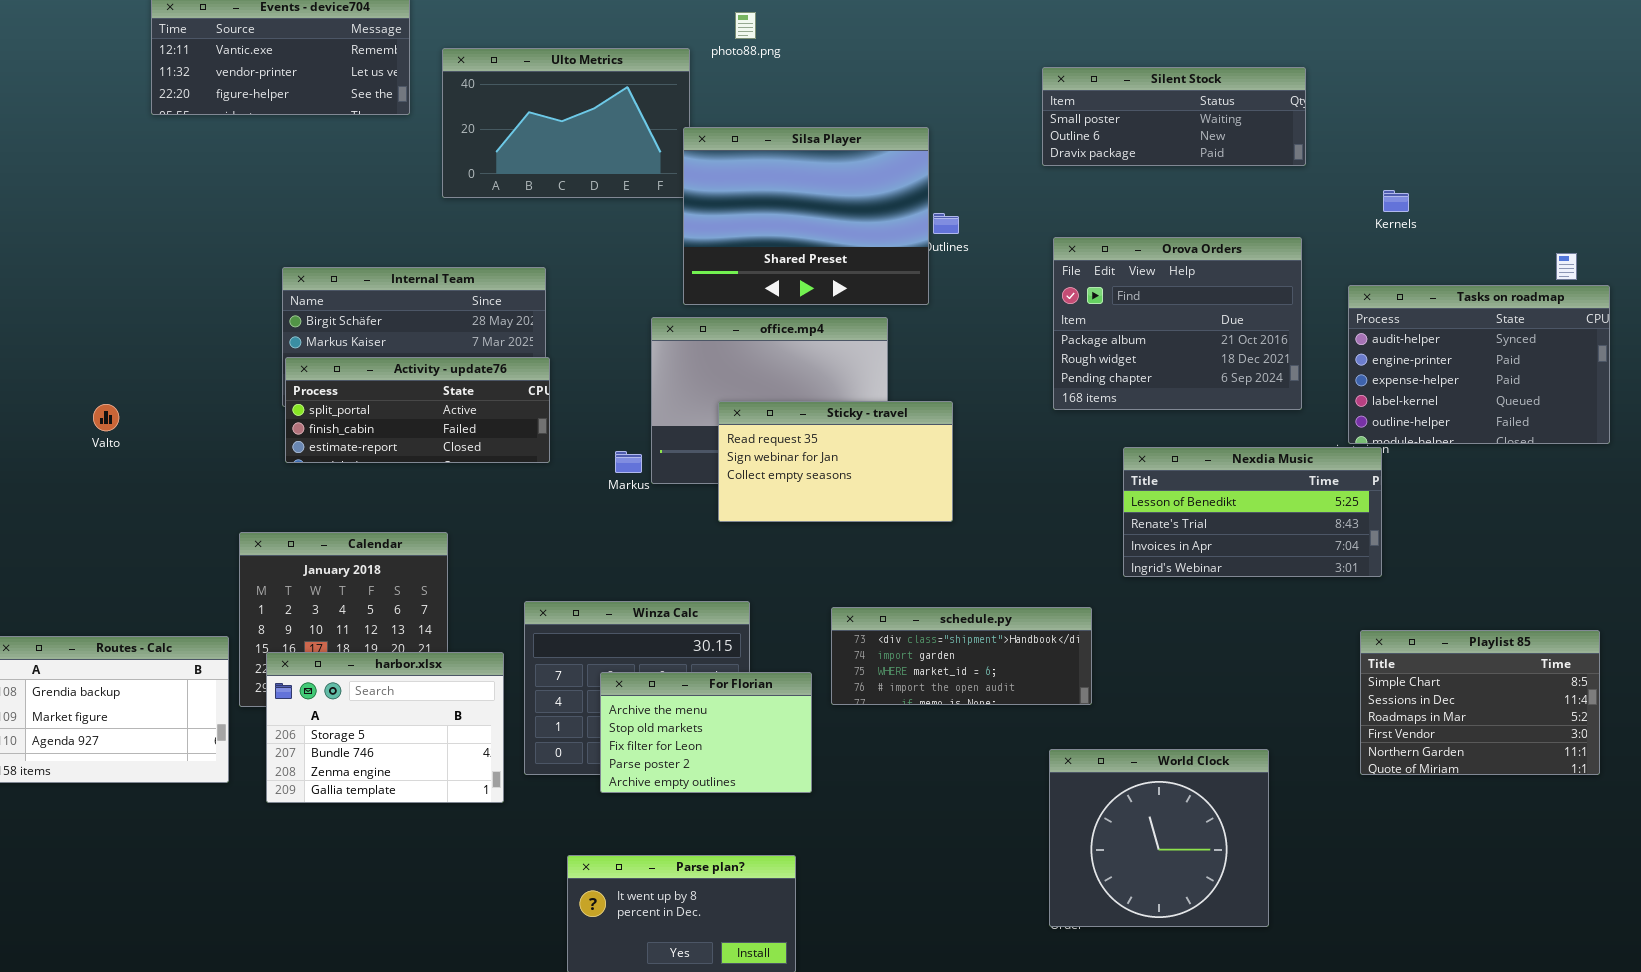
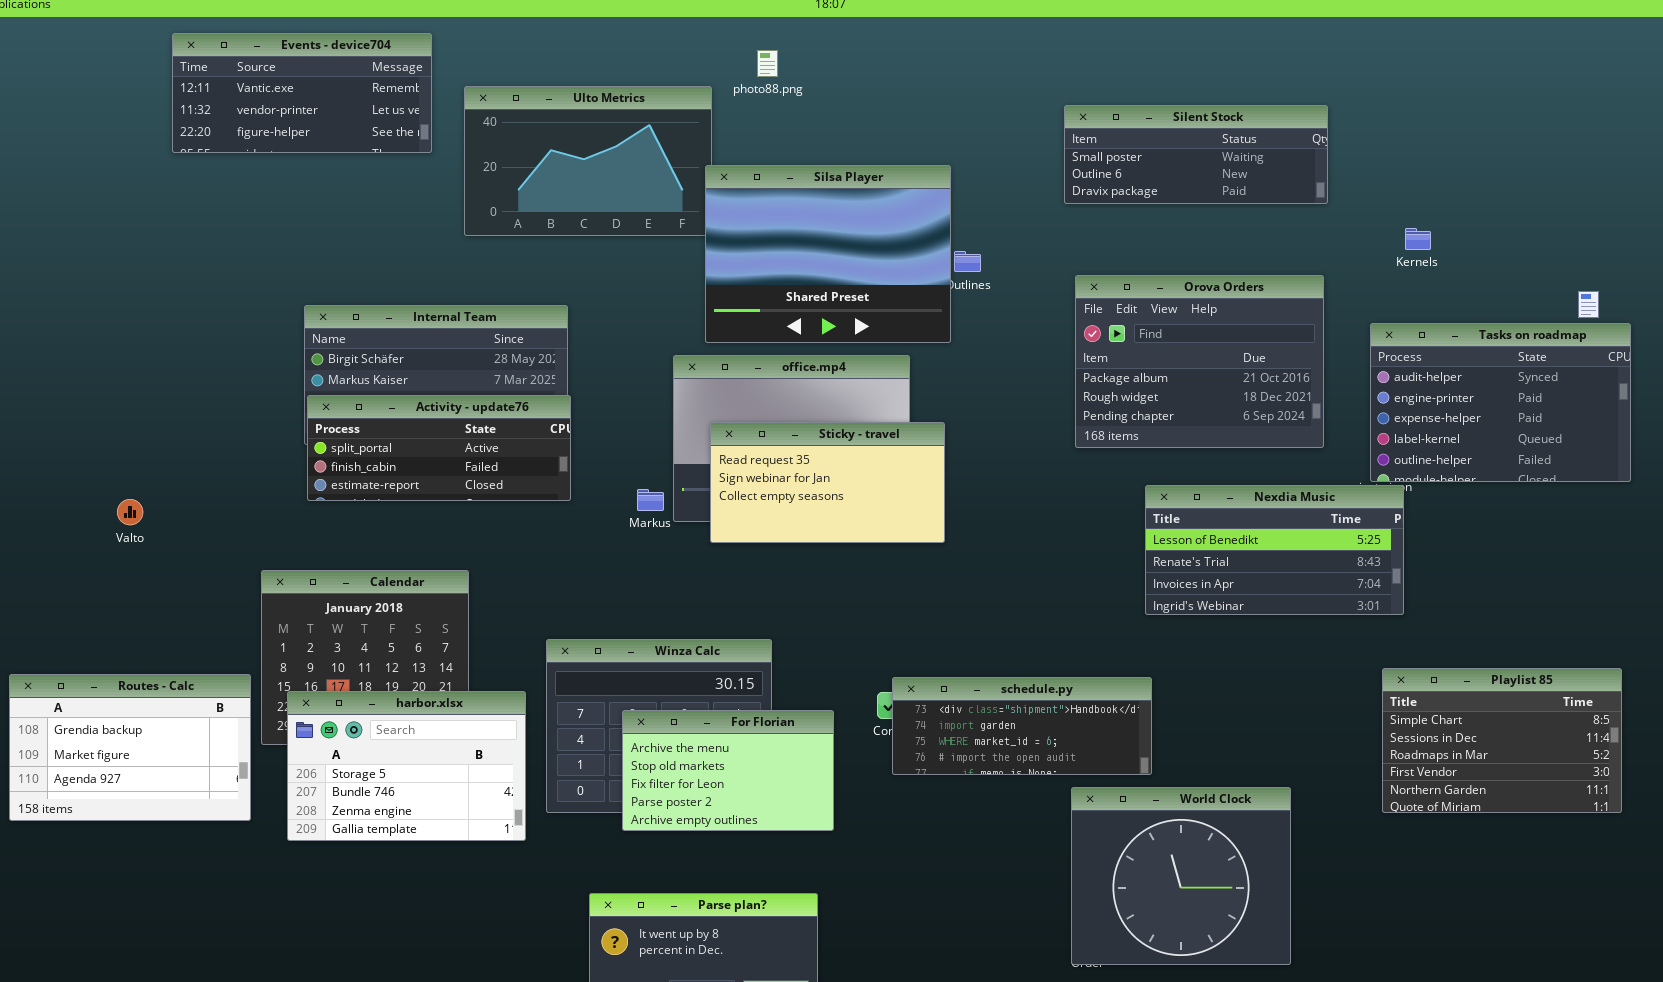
Sticky - travel: [718,401,953,522] -> [710,422,945,543], moved
Valto: [93,404,119,431] -> [117,499,143,525], moved
schedule.py: [831,607,1092,705] -> [892,677,1152,775], moved

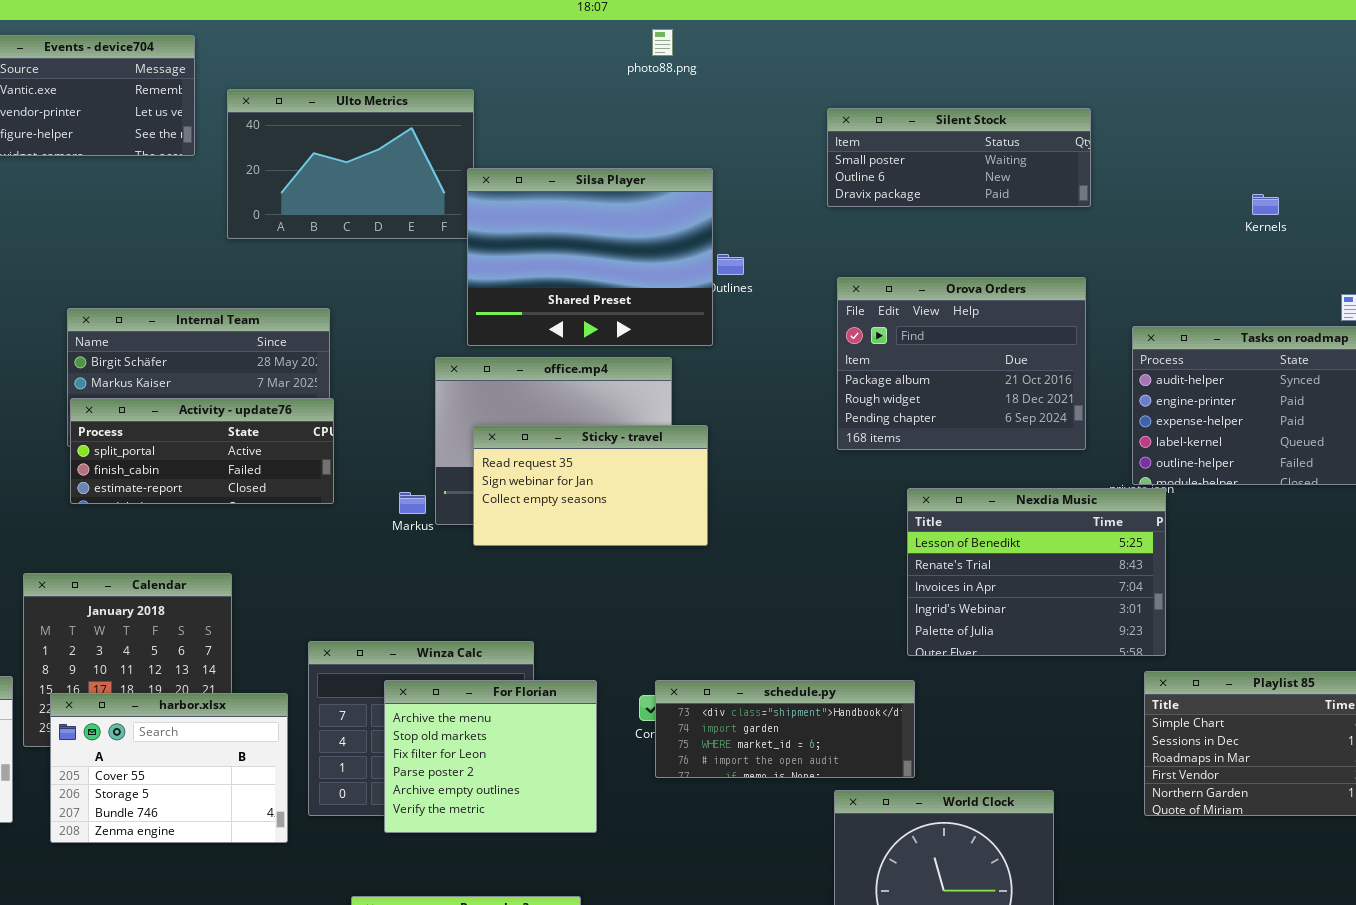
photo88.png: [757,50,778,77] -> [652,29,673,56], moved
Kernels: [1405,228,1431,250] -> [1252,194,1279,215], moved
Nexdia Music: [1145,485,1404,615] -> [907,488,1166,656], resized
harbor.xlsx: [287,691,526,841] -> [50,693,288,843], scrolled up 1 row
For Florian: [622,710,834,831] -> [384,680,597,833], resized

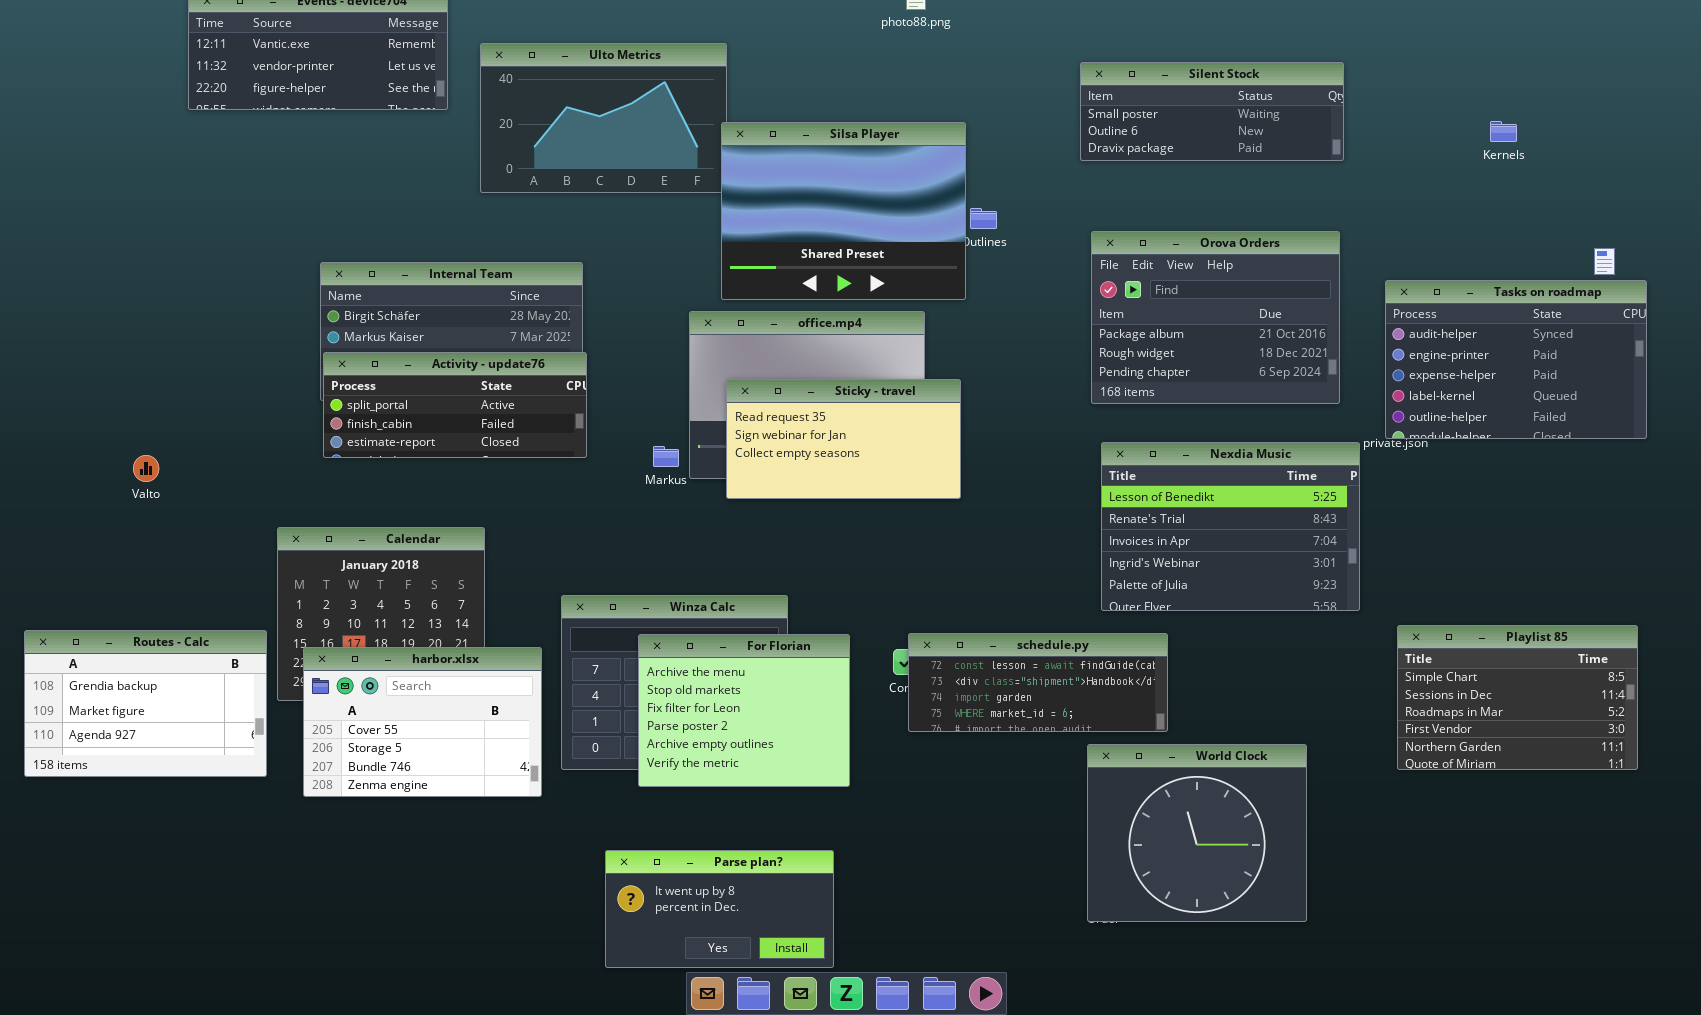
Kernels: [1252,194,1279,215] -> [1490,121,1517,142], moved
Nexdia Music: [907,488,1166,656] -> [1101,442,1360,611], moved
schedule.py: [655,680,915,778] -> [908,633,1168,732], scrolled up 1 row

